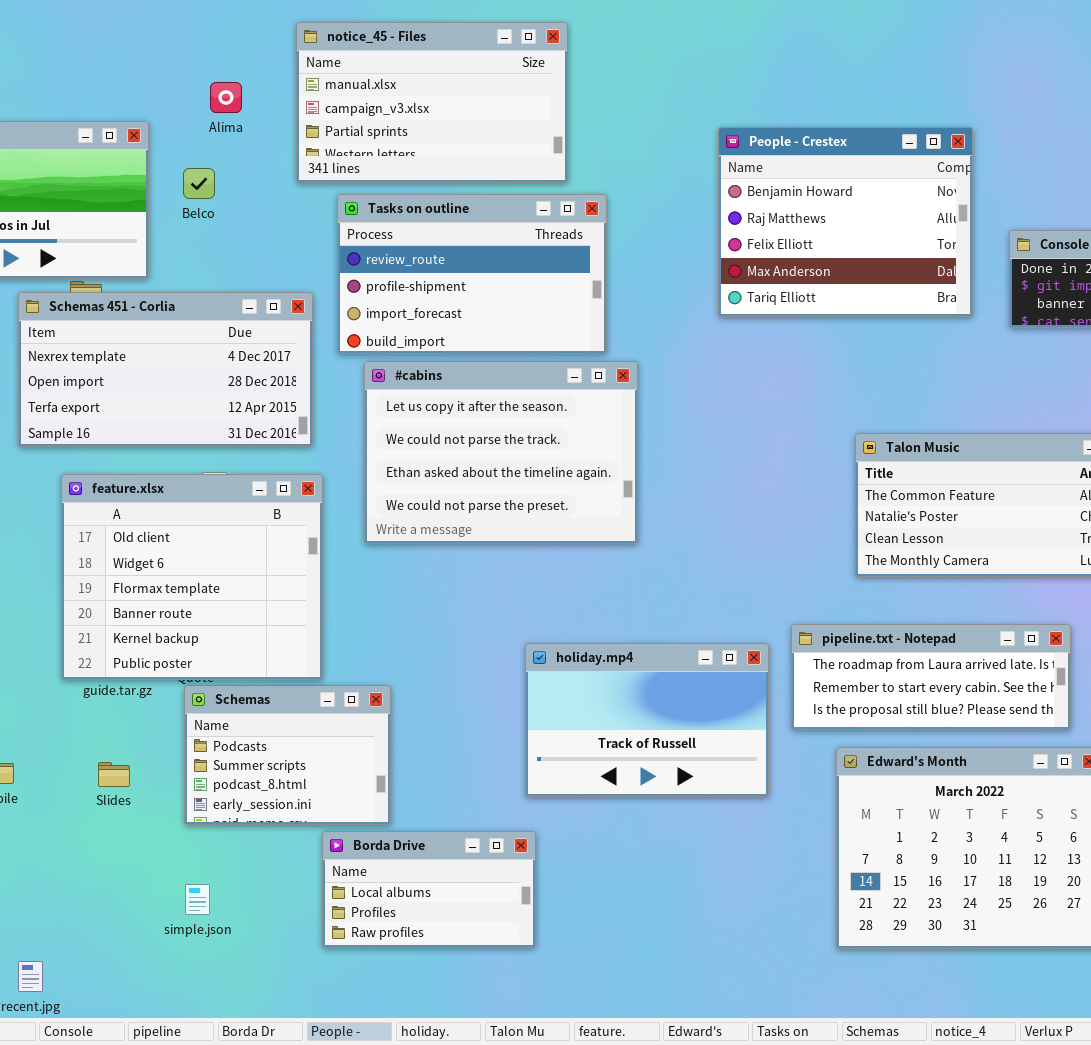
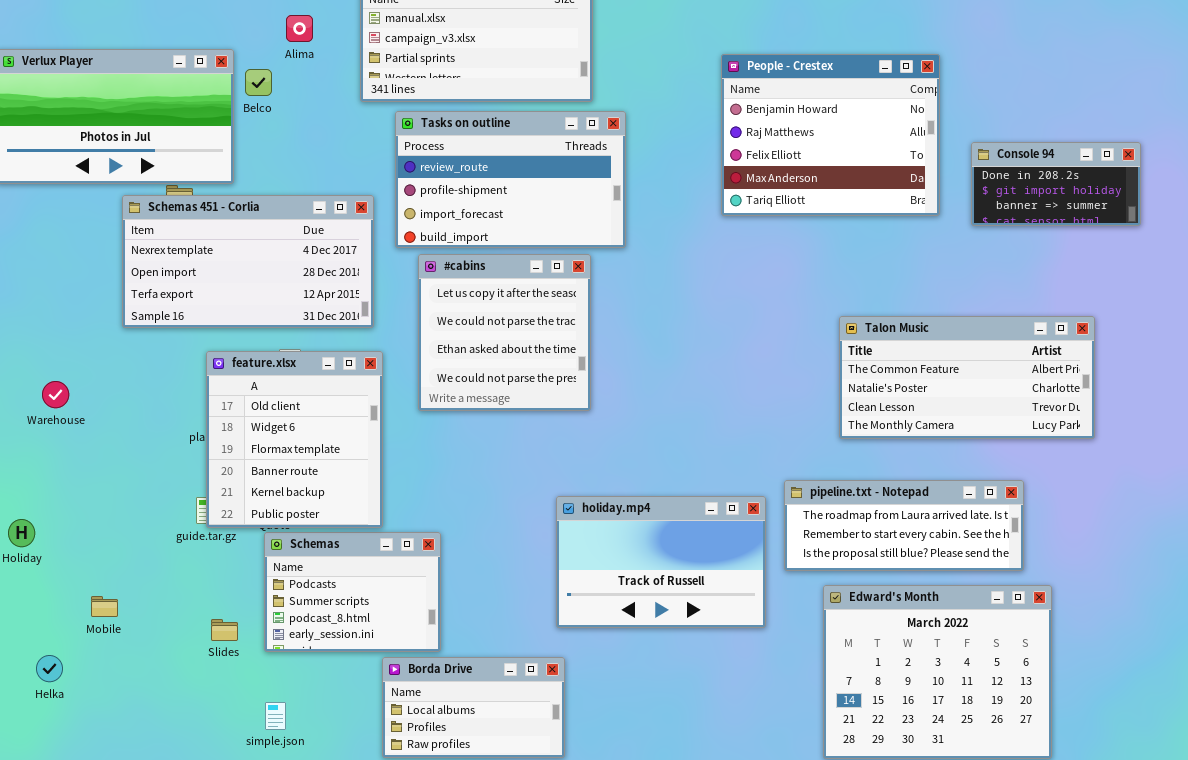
Belco: [183,168,215,199] -> [245,69,272,96], moved
#cabins: [364,361,638,544] -> [418,254,591,411], resized
feature.xlsx: [61,474,323,680] -> [206,351,383,528], resized
Slides: [98,762,130,787] -> [211,619,238,641], moved

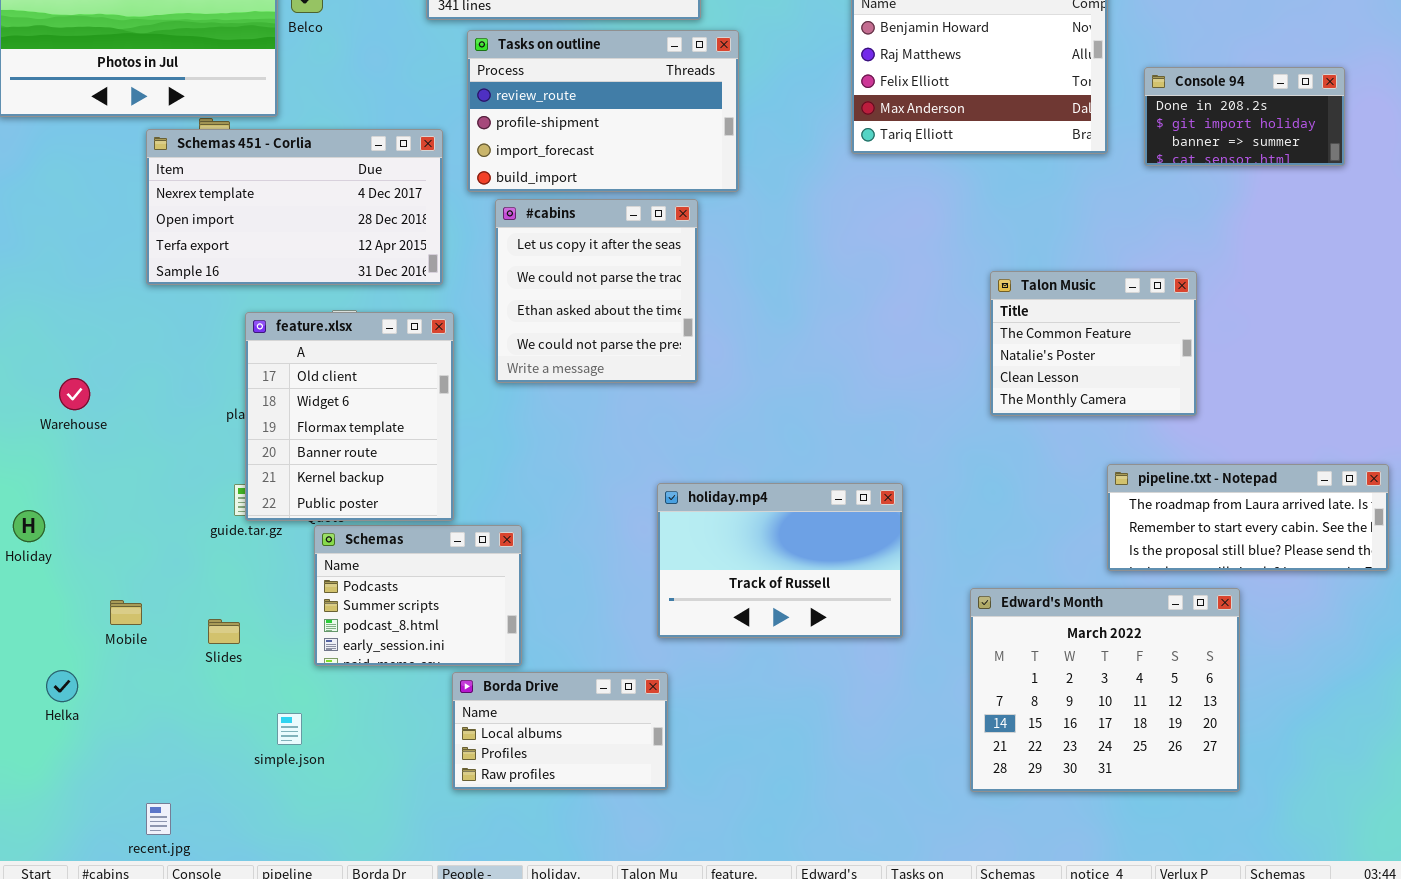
Talon Music: [839,316,1095,439] -> [990,271,1197,416], resized
Warehouse: [42,381,69,408] -> [59,378,90,410], moved
pipeline.txt - Notepad: [784,480,1024,571] -> [1107,464,1389,571], moved
Slides: [211,619,238,641] -> [208,619,240,644], moved
simple.json: [265,702,286,730] -> [277,713,302,745], moved

